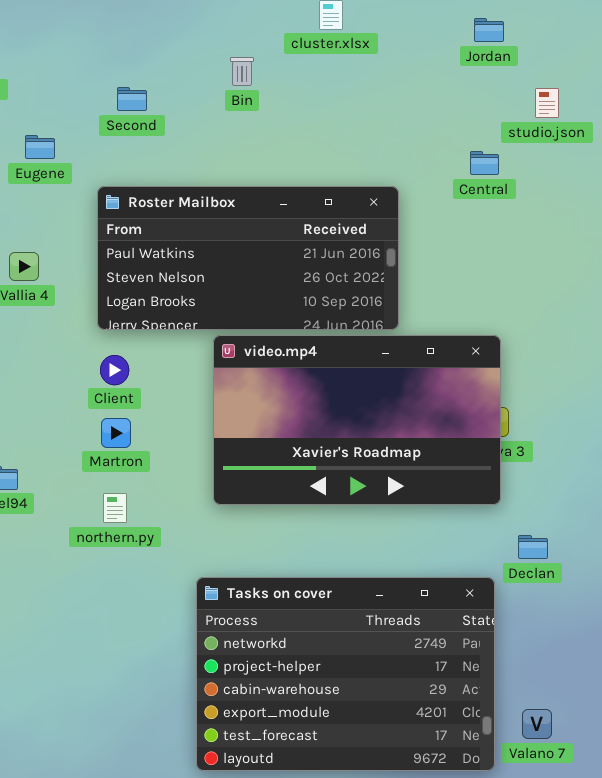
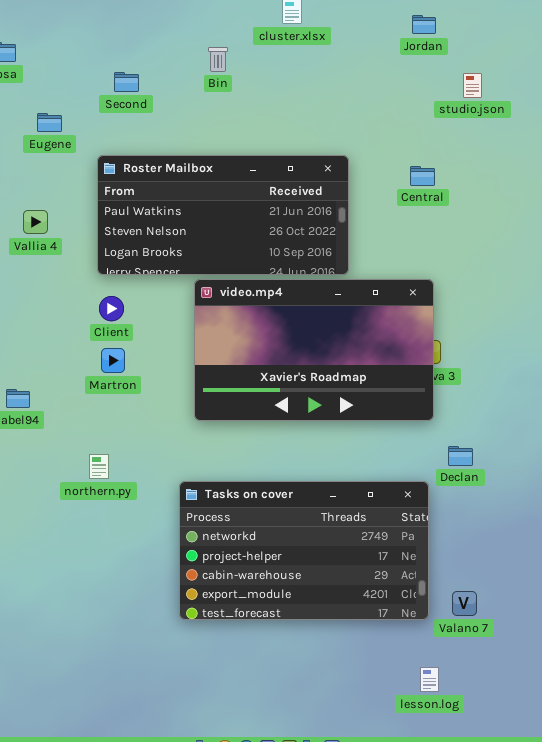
Central: [470,151,499,175] -> [410,166,435,186], moved
northern.py: [103,493,127,523] -> [89,454,109,479], moved
Tasks on cover: [196,577,495,771] -> [179,481,429,620], resized

